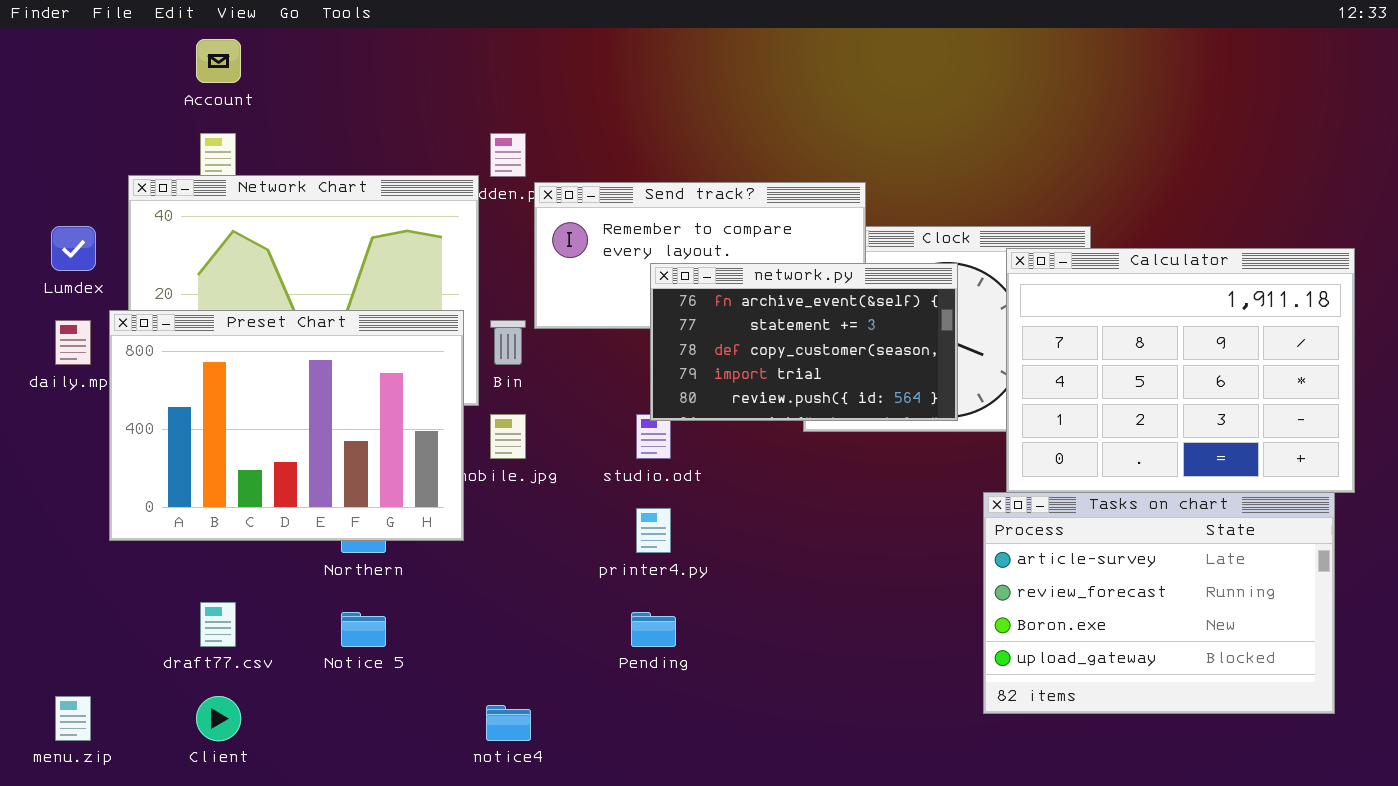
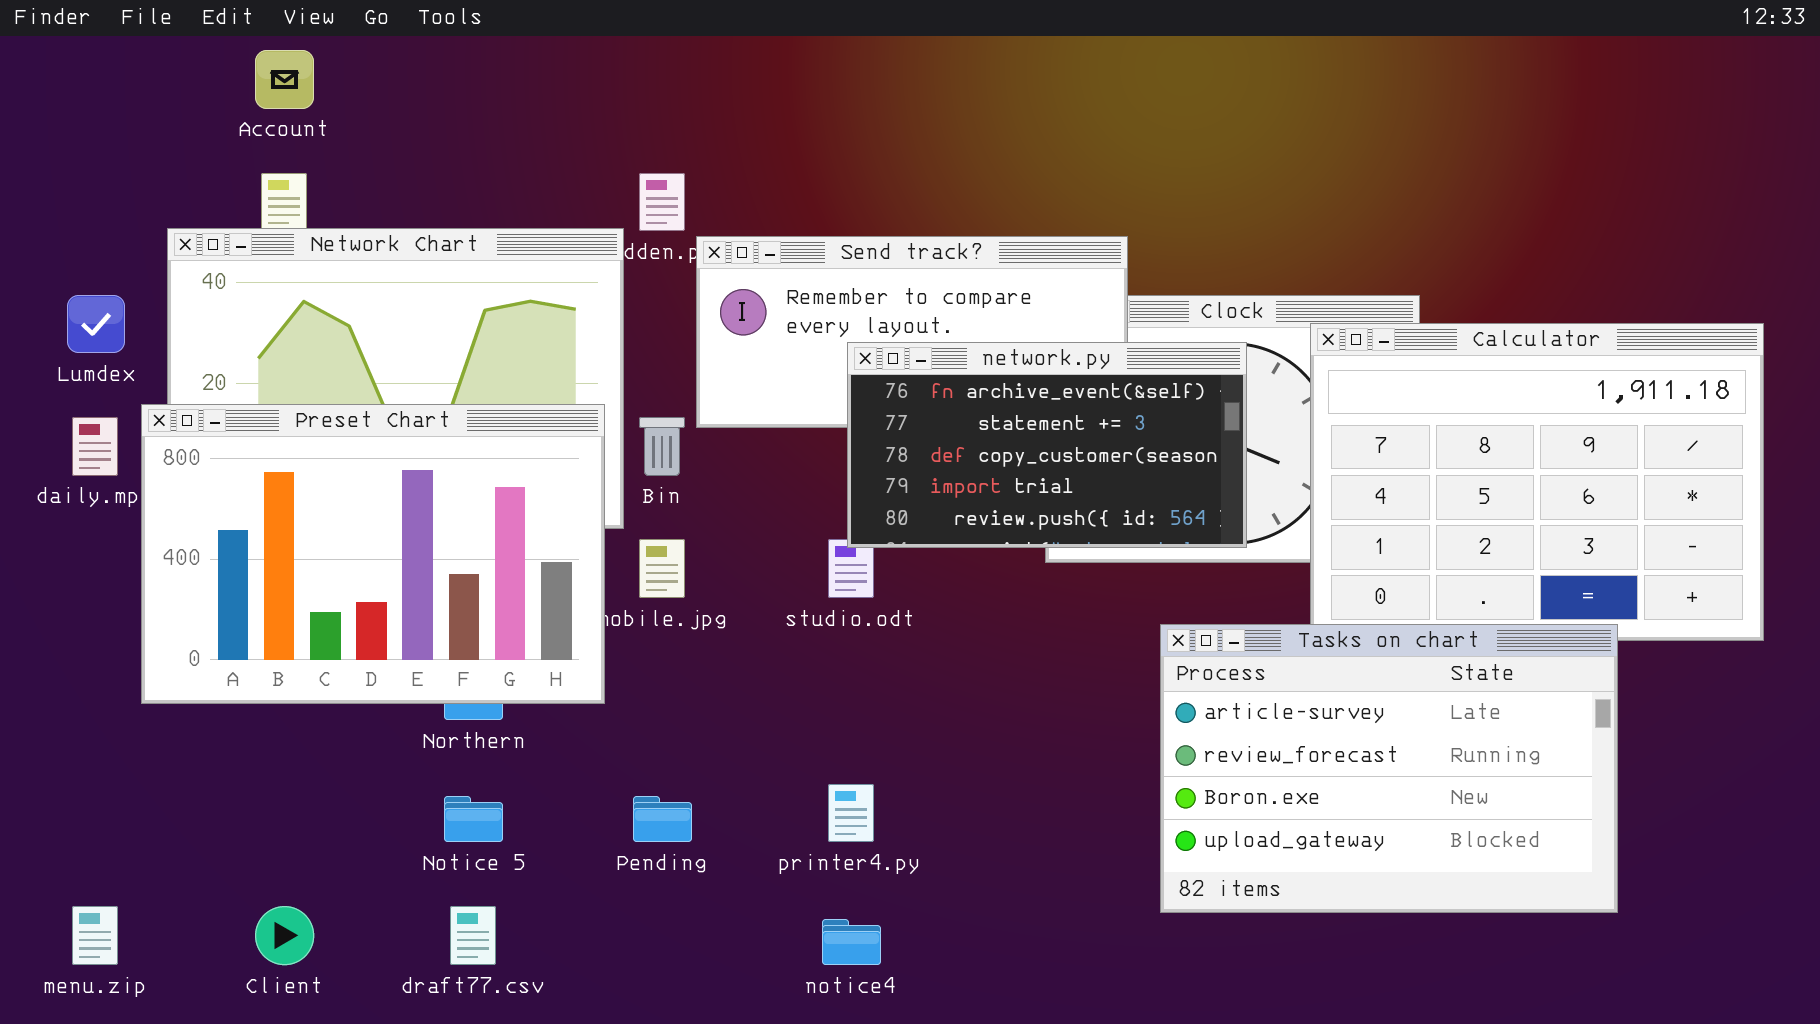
Tasks on chart: [983,492,1335,714] -> [1160,624,1618,913], moved
printer4.py: [636,508,671,553] -> [828,784,874,842], moved
draft77.csv: [200,602,236,647] -> [450,906,496,965], moved
Pending: [631,612,676,647] -> [633,796,692,842], moved
notice4: [486,705,531,741] -> [822,919,881,965], moved

